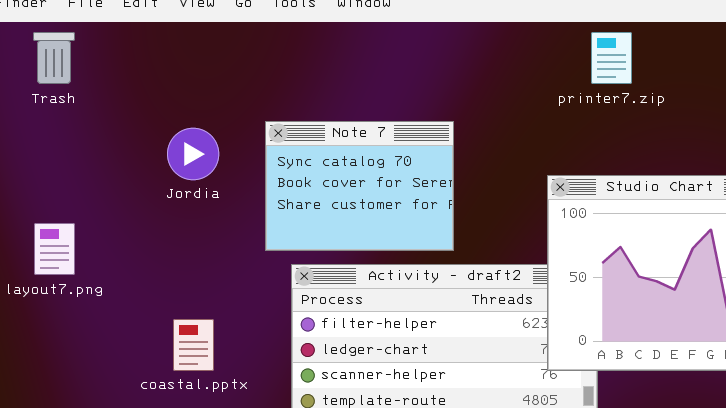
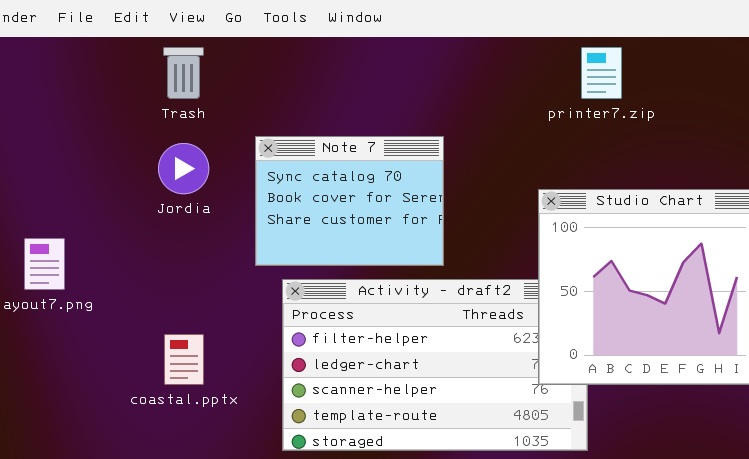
Trash: [33,32,75,84] -> [163,47,204,99], moved

